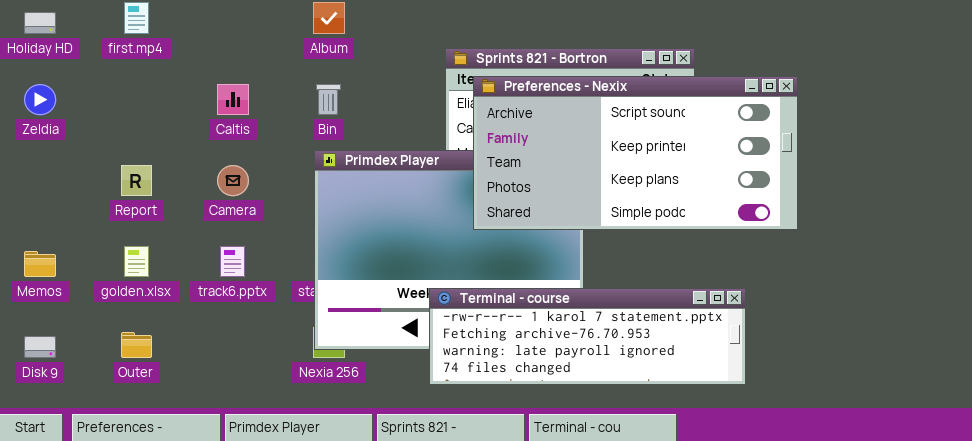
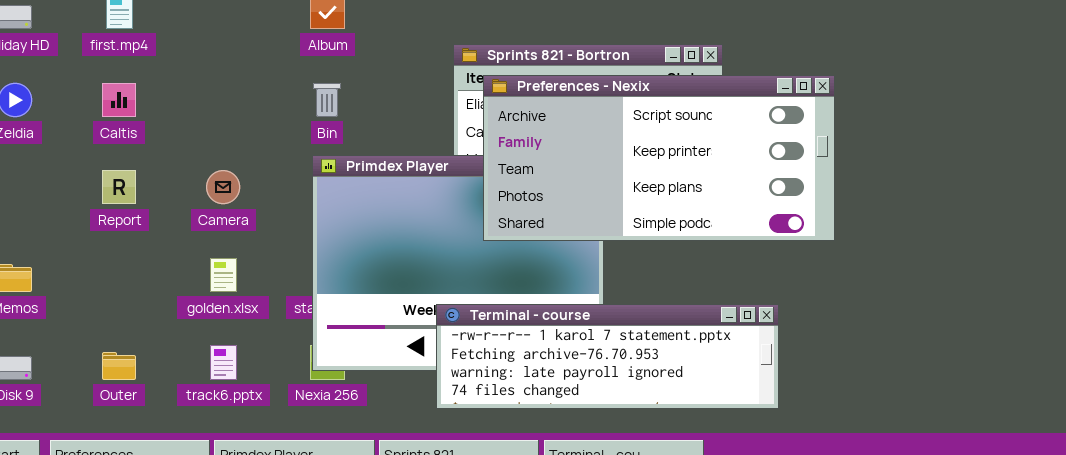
Caltis: [217,84,249,115] -> [102,83,136,117], moved
golden.xlsx: [124,246,149,277] -> [210,258,237,292], moved
track6.pptx: [220,246,245,277] -> [210,345,237,380], moved

